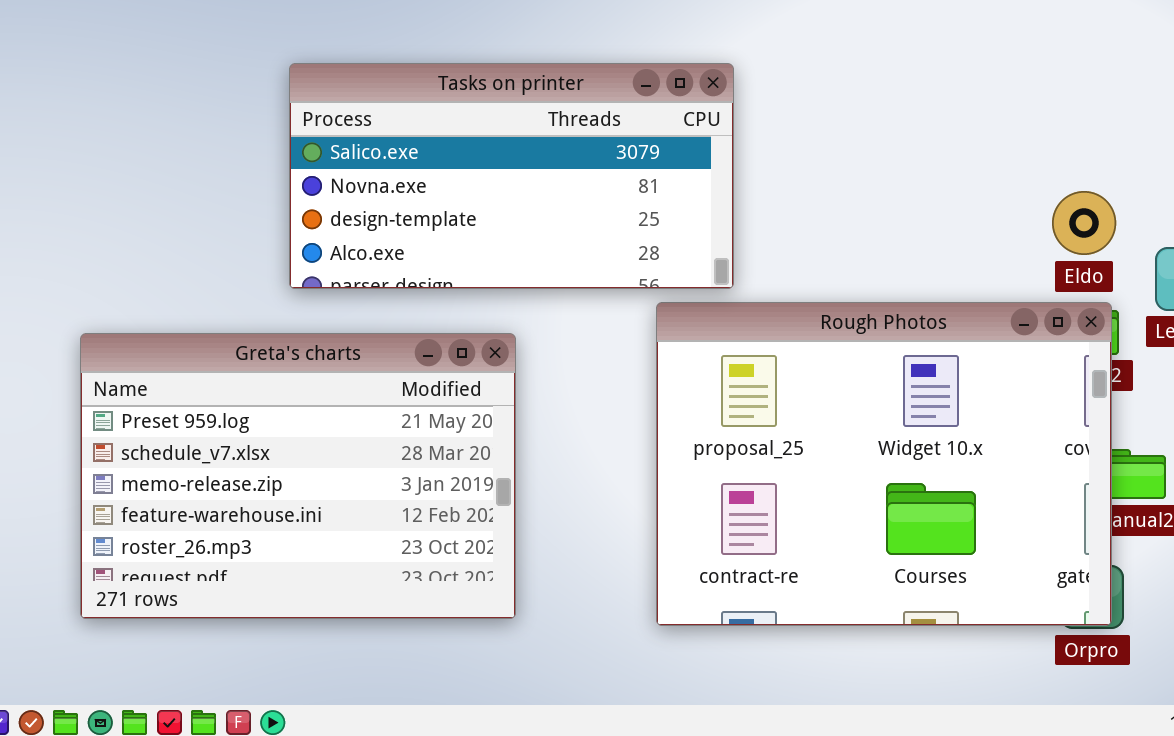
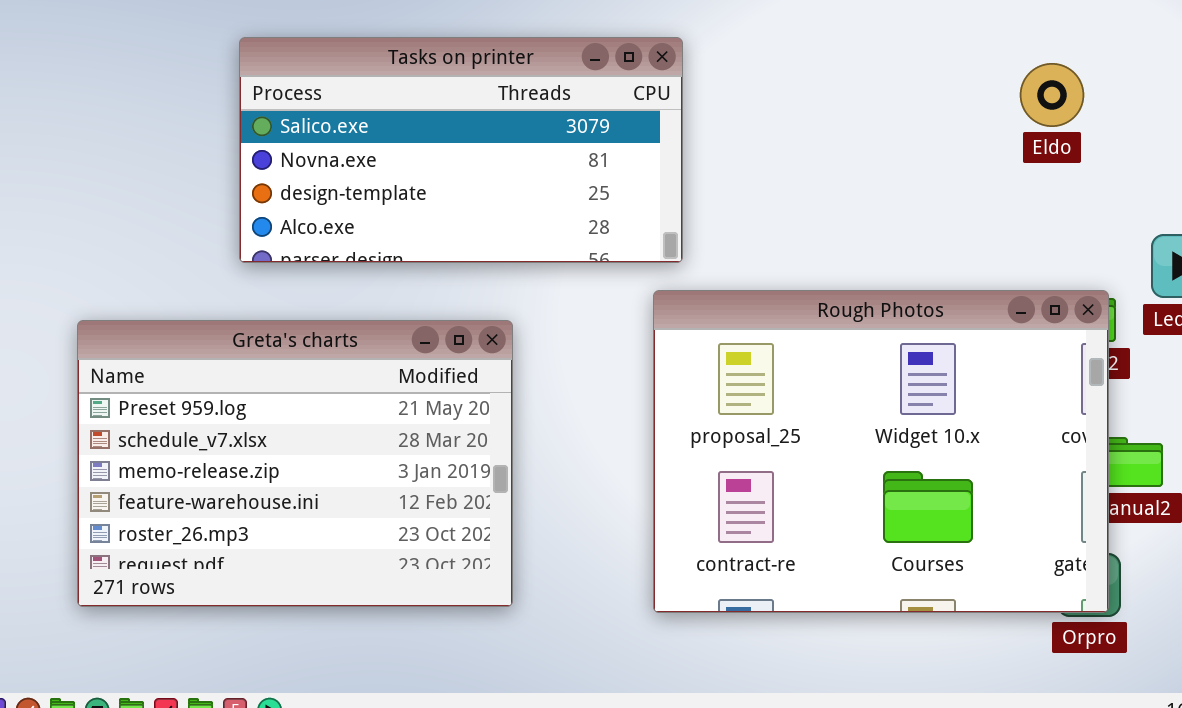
Tasks on printer: [289,63,734,289] -> [239,37,683,263], moved
Eldo: [1052,191,1116,255] -> [1020,63,1084,127], moved

